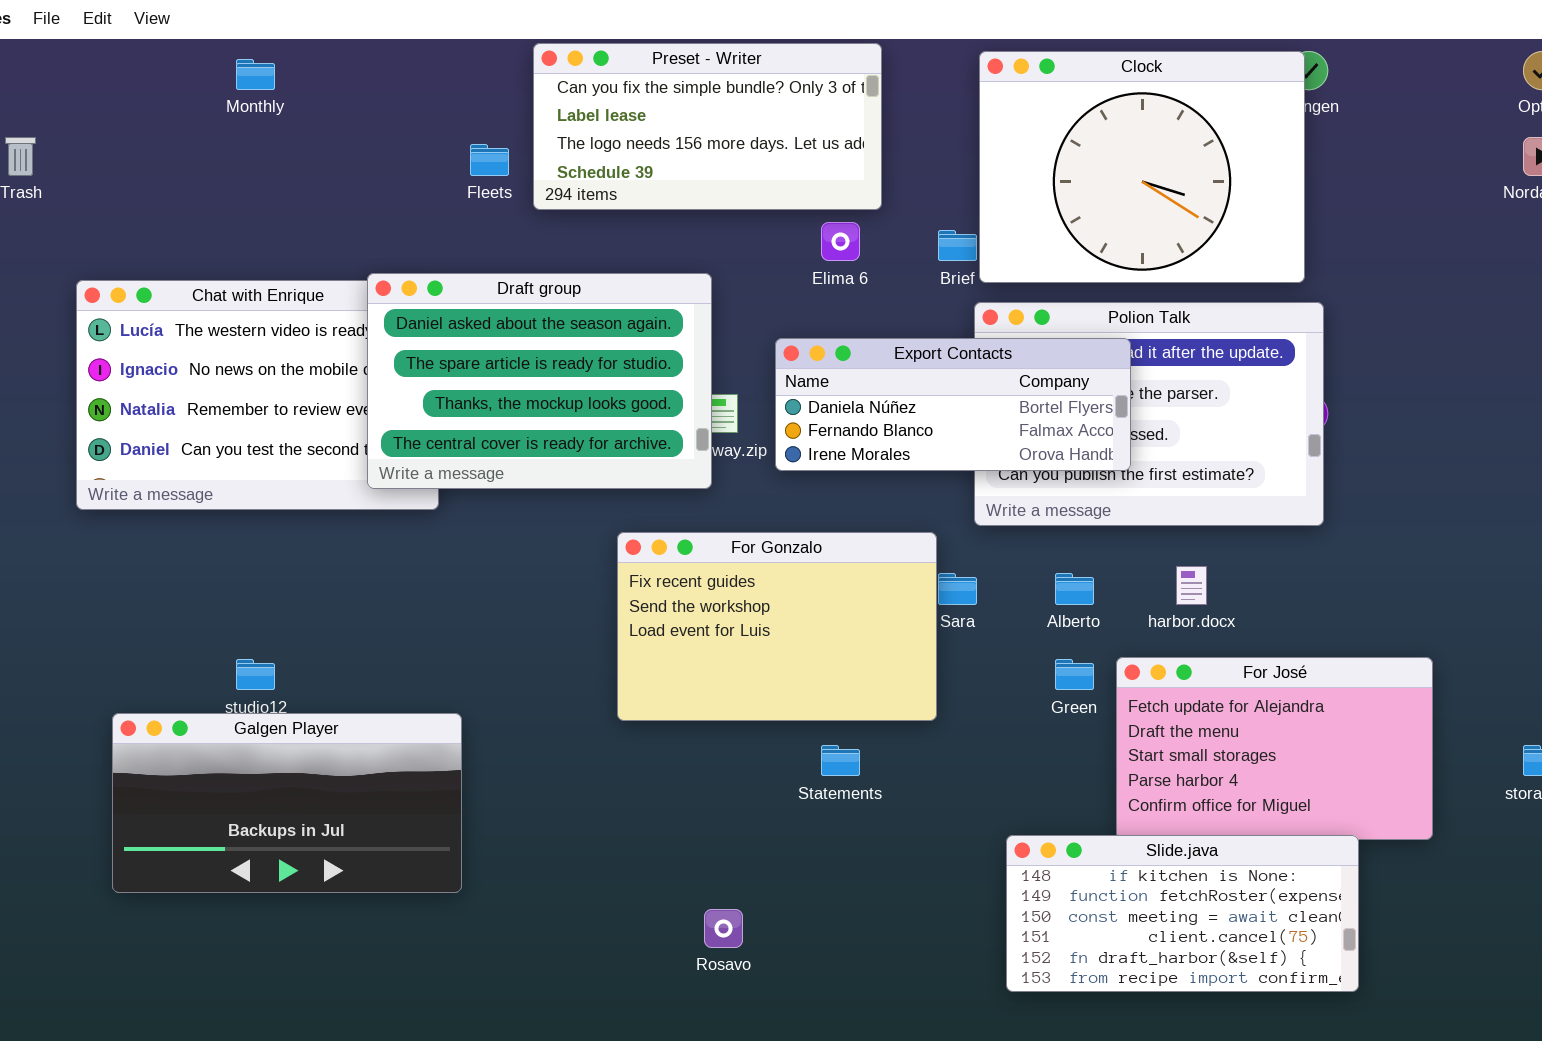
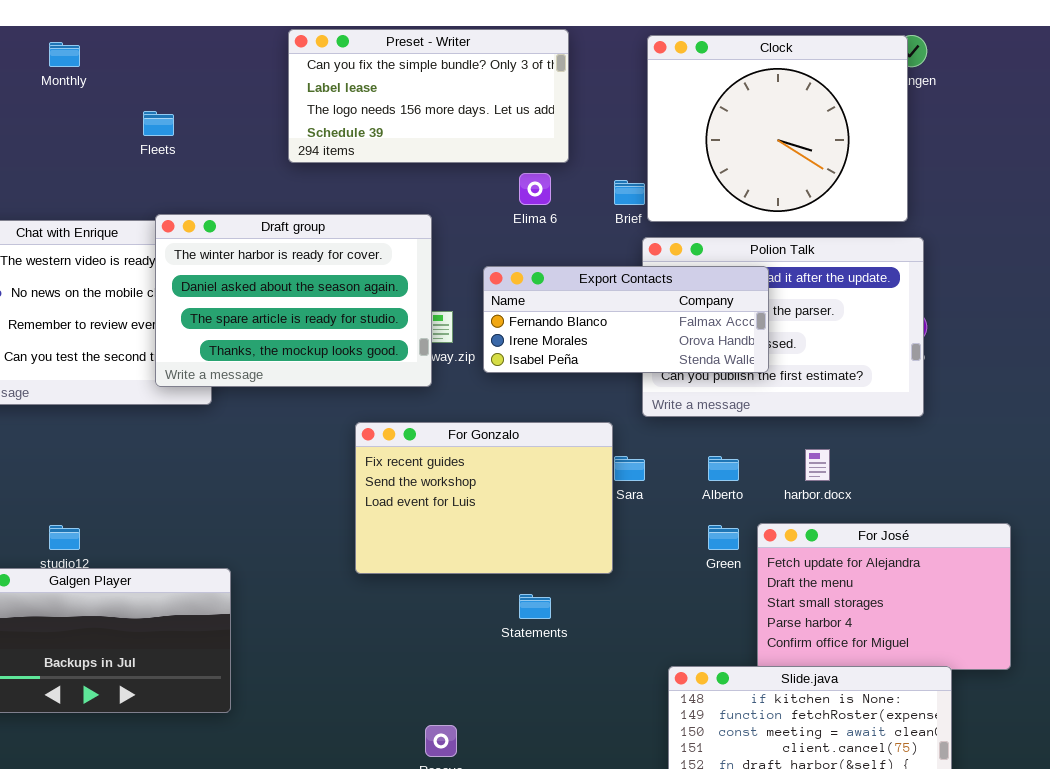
Fleets: [470,144,509,176] -> [143,111,174,136], moved
Draft group: [367,273,712,489] -> [155,214,432,387], scrolled up 1 row
Export Contacts: [775,338,1131,471] -> [483,266,769,373], scrolled down 1 row

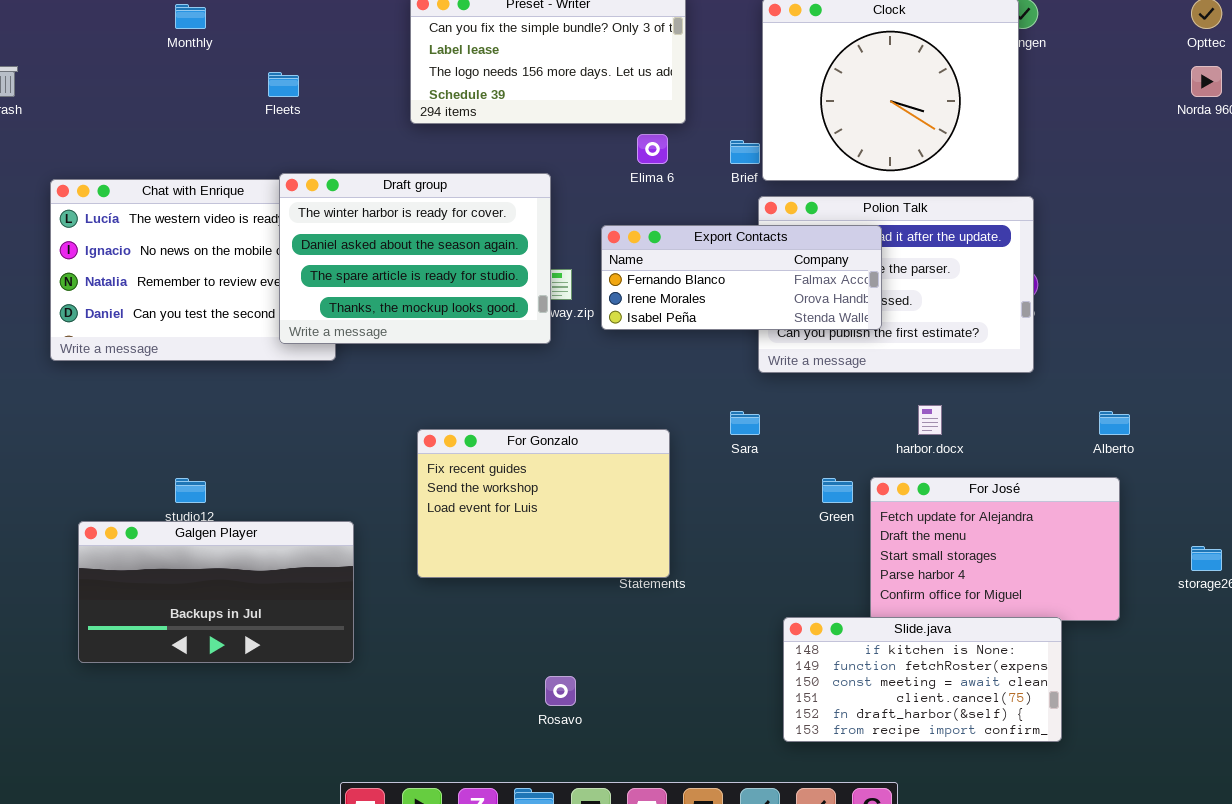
For Gonzalo: [355,422,613,574] -> [417,429,670,578], moved
Alberto: [708,456,739,481] -> [1099,411,1130,435], moved

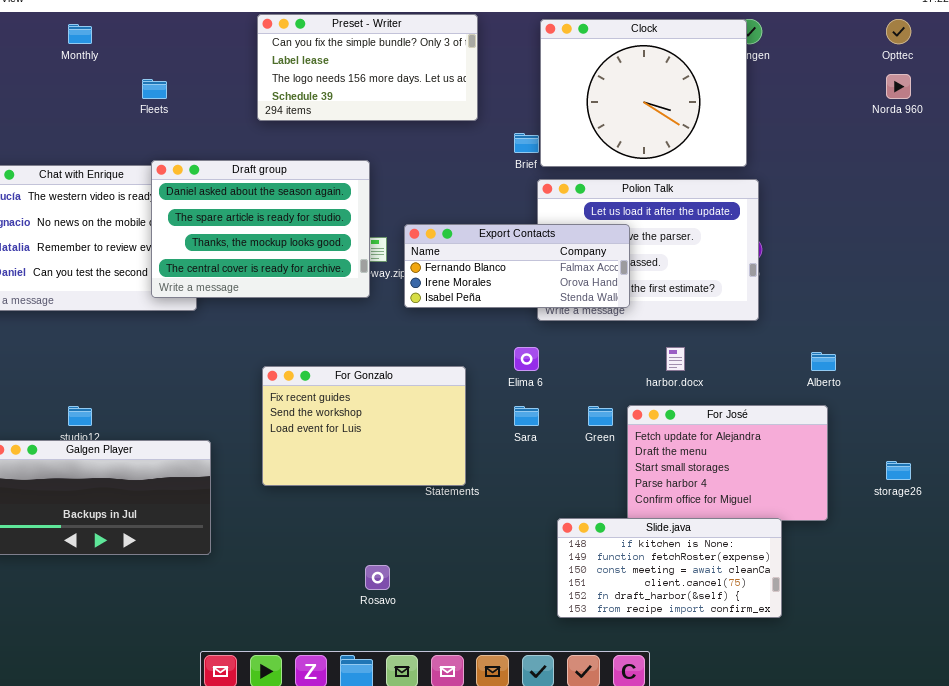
Elima 6: [637,134,668,164] -> [514,347,539,371], moved
Draft group: [279,173,551,344] -> [151,160,370,298], scrolled down 1 row
Export Contacts: [601,225,882,330] -> [404,224,630,308], moved
Sara: [730,411,760,435] -> [514,406,539,426], moved

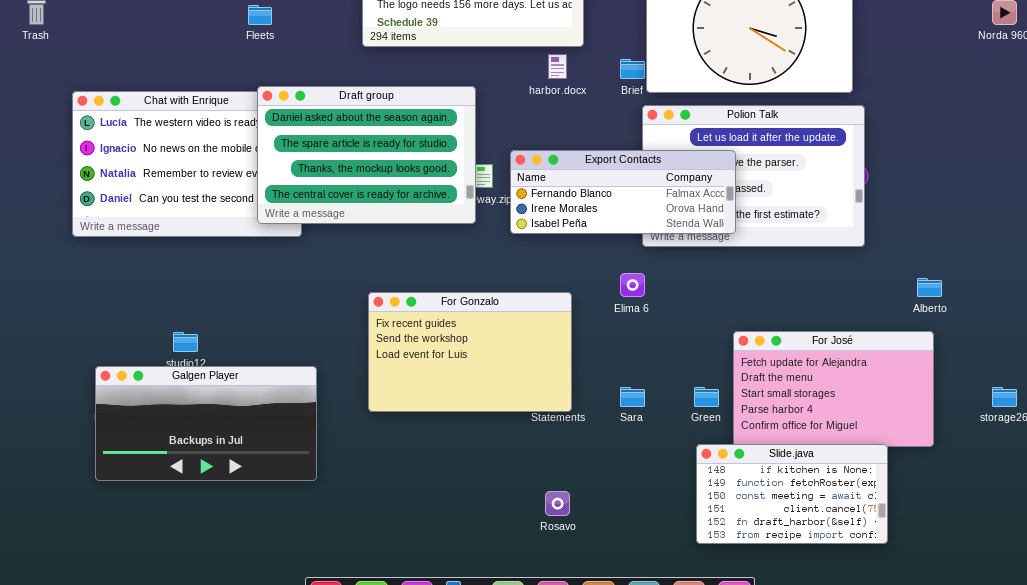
harbor.docx: [666,347,685,371] -> [548,54,567,79], moved
Sara: [514,406,539,426] -> [620,387,645,407], moved
Green: [588,406,613,426] -> [694,387,719,407], moved
Slide.java: [557,518,782,618] -> [696,444,888,544], resized
Rosavo: [365,565,390,590] -> [545,491,570,516], moved

